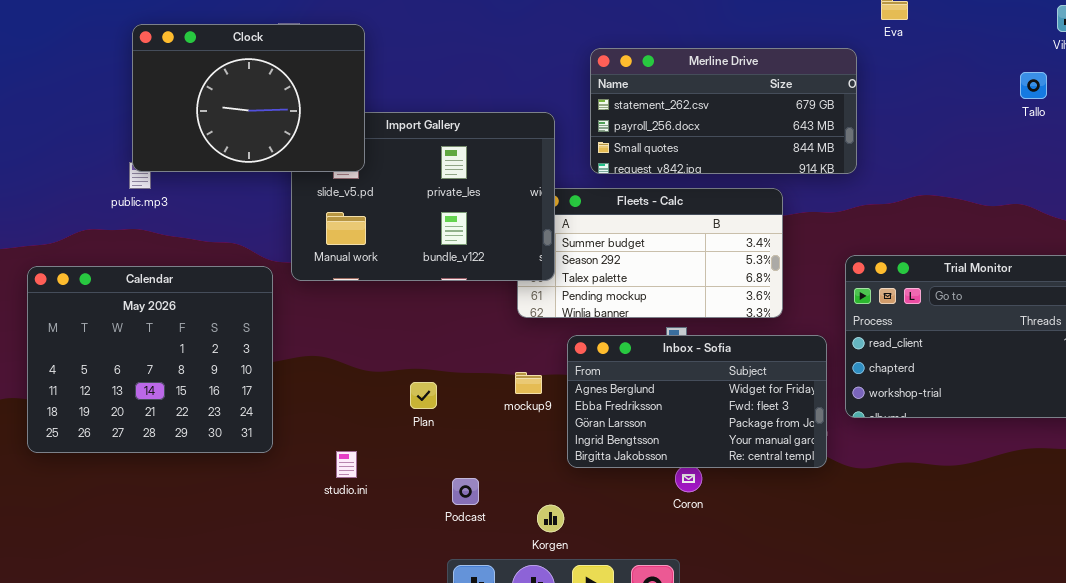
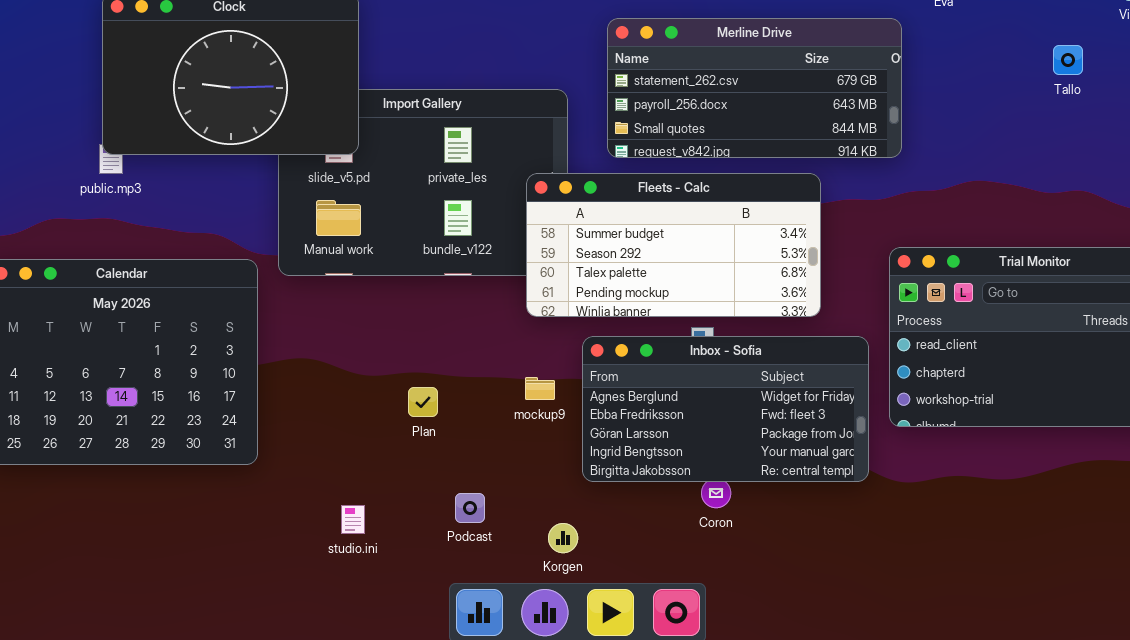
Tallo: [1020,72,1047,99] -> [1053,45,1083,75], moved
Fleets - Calc: [517,188,783,318] -> [526,173,821,317], raised
studio.ini: [336,451,357,478] -> [341,505,365,534], moved

